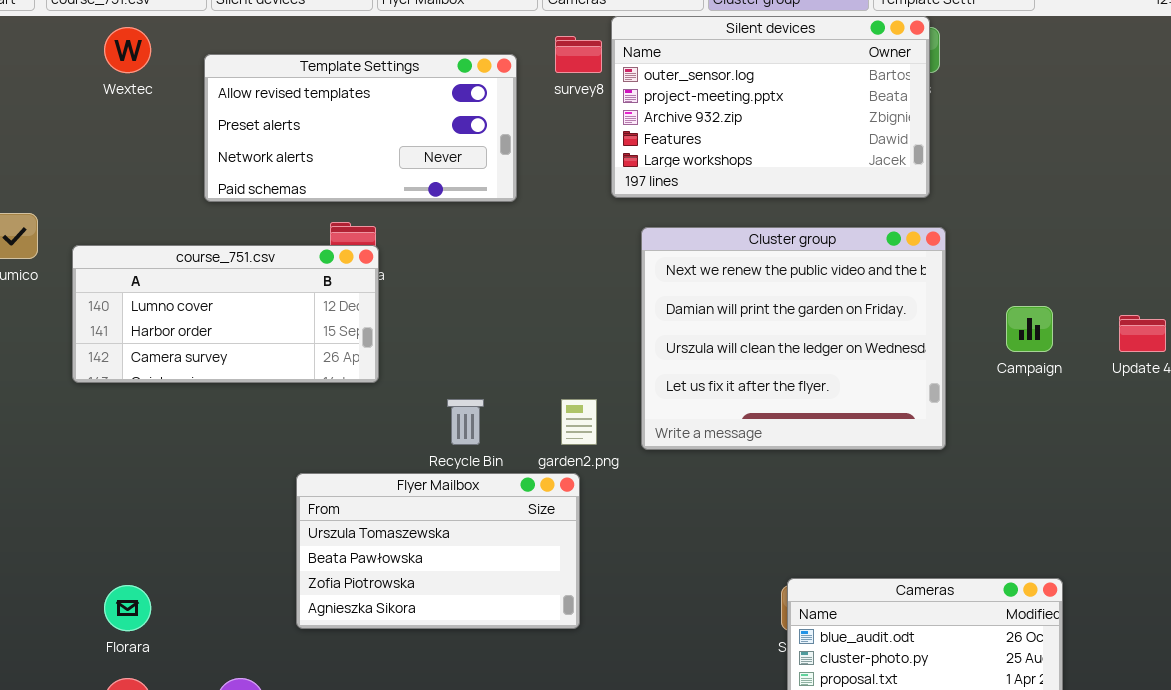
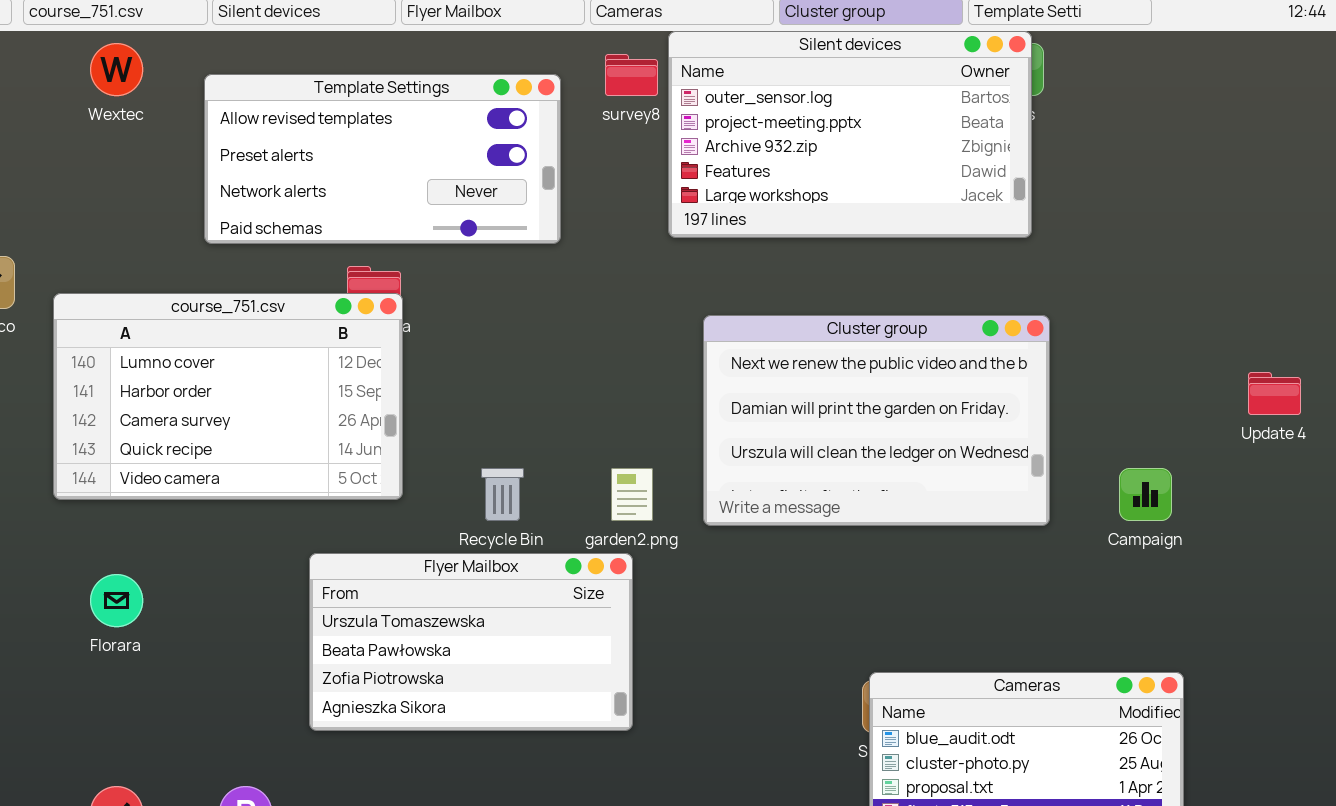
Cluster group: [641,227,946,450] -> [703,315,1050,526], resized
course_751.csv: [72,245,379,383] -> [53,293,403,500], resized
Campaign: [1006,306,1053,352] -> [1119,468,1172,521], moved
Florara: [104,585,151,631] -> [90,574,143,627], moved

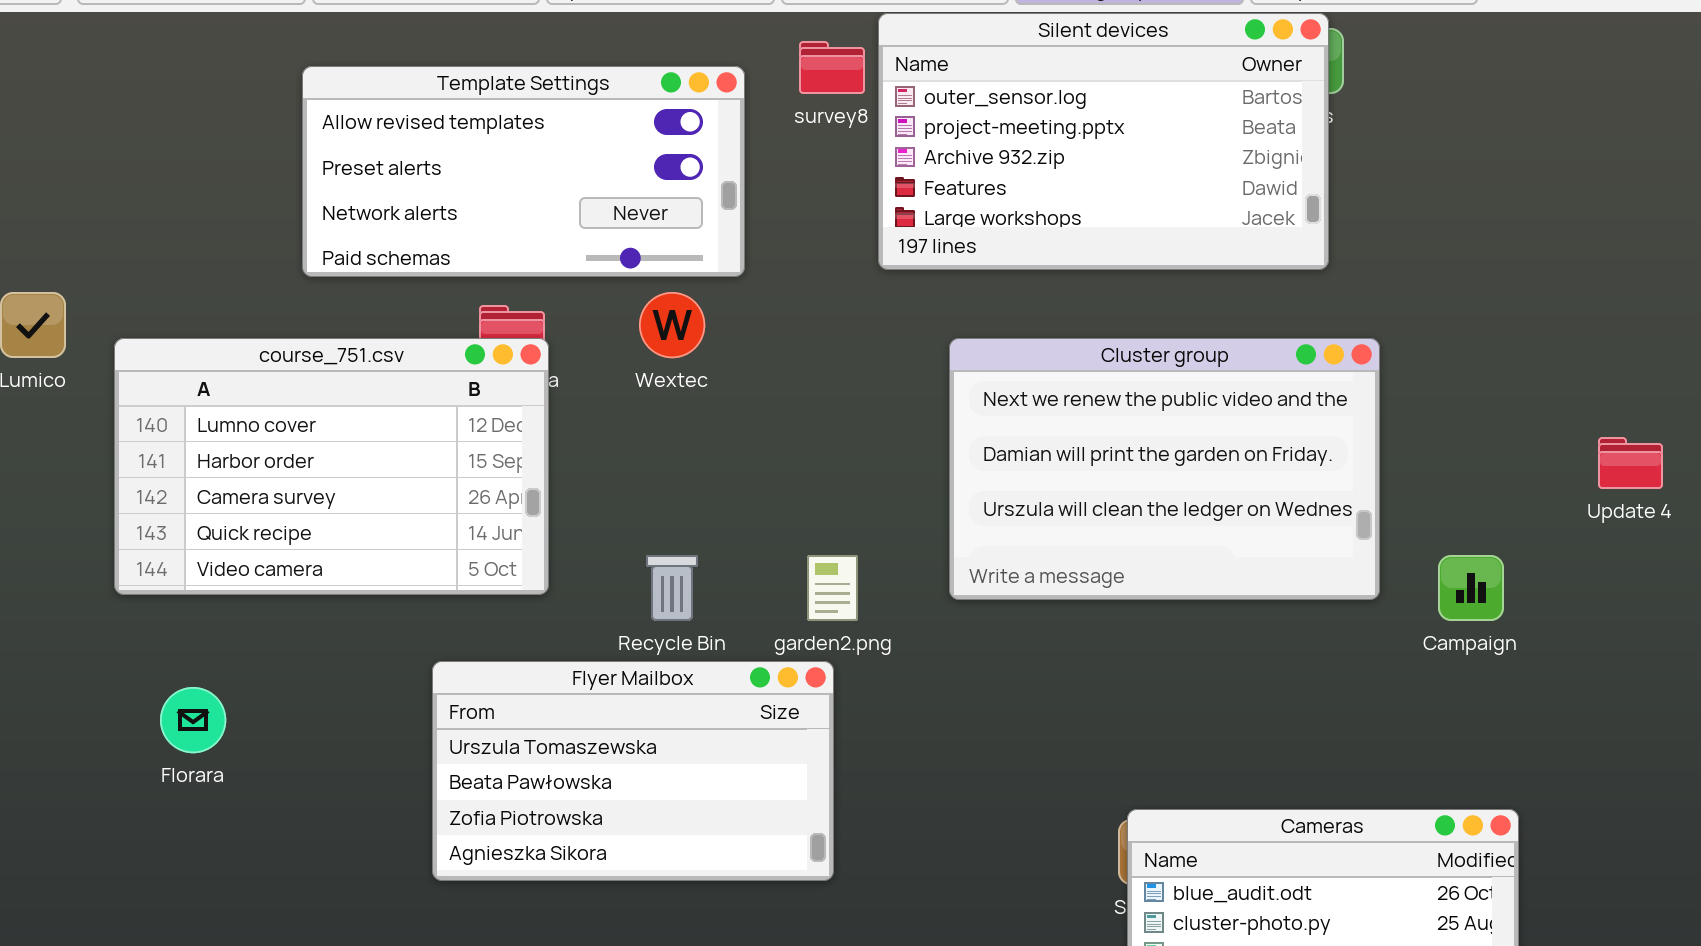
Wextec: [90,43,143,96] -> [639,292,705,358], moved
Cluster group: [703,315,1050,526] -> [949,338,1380,600], moved

